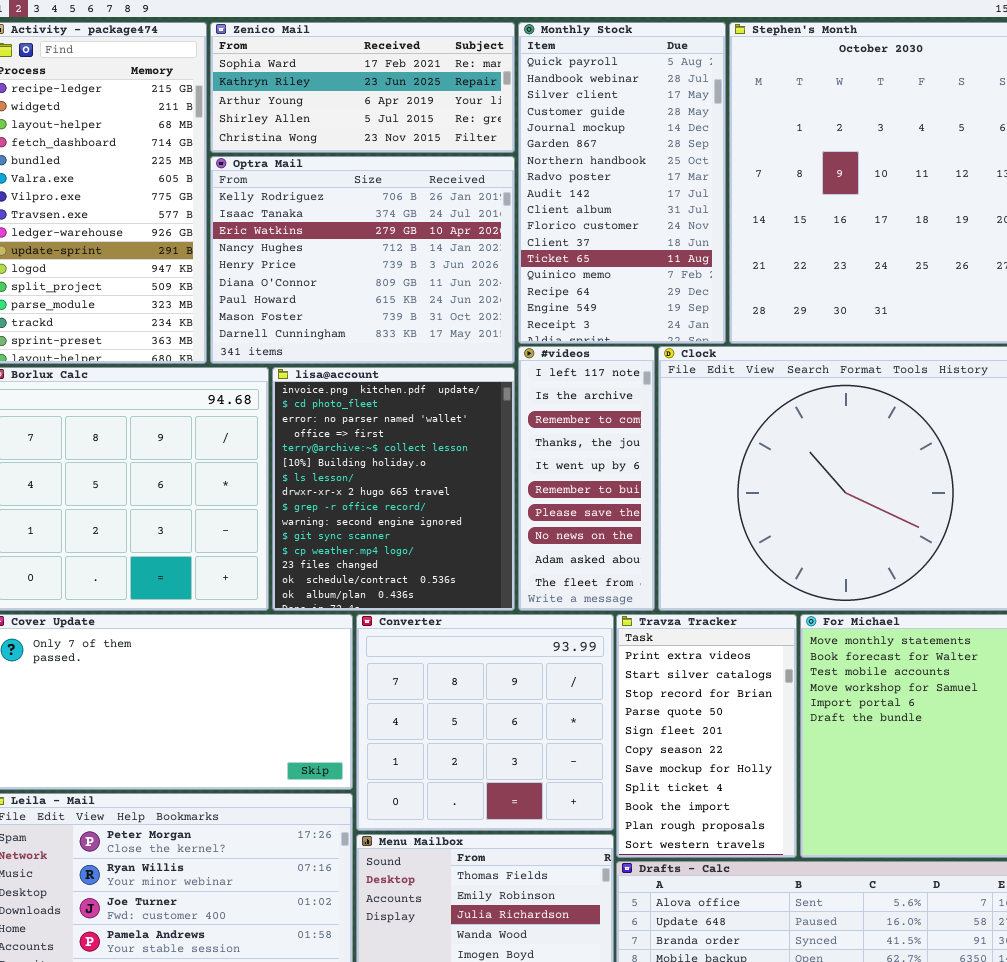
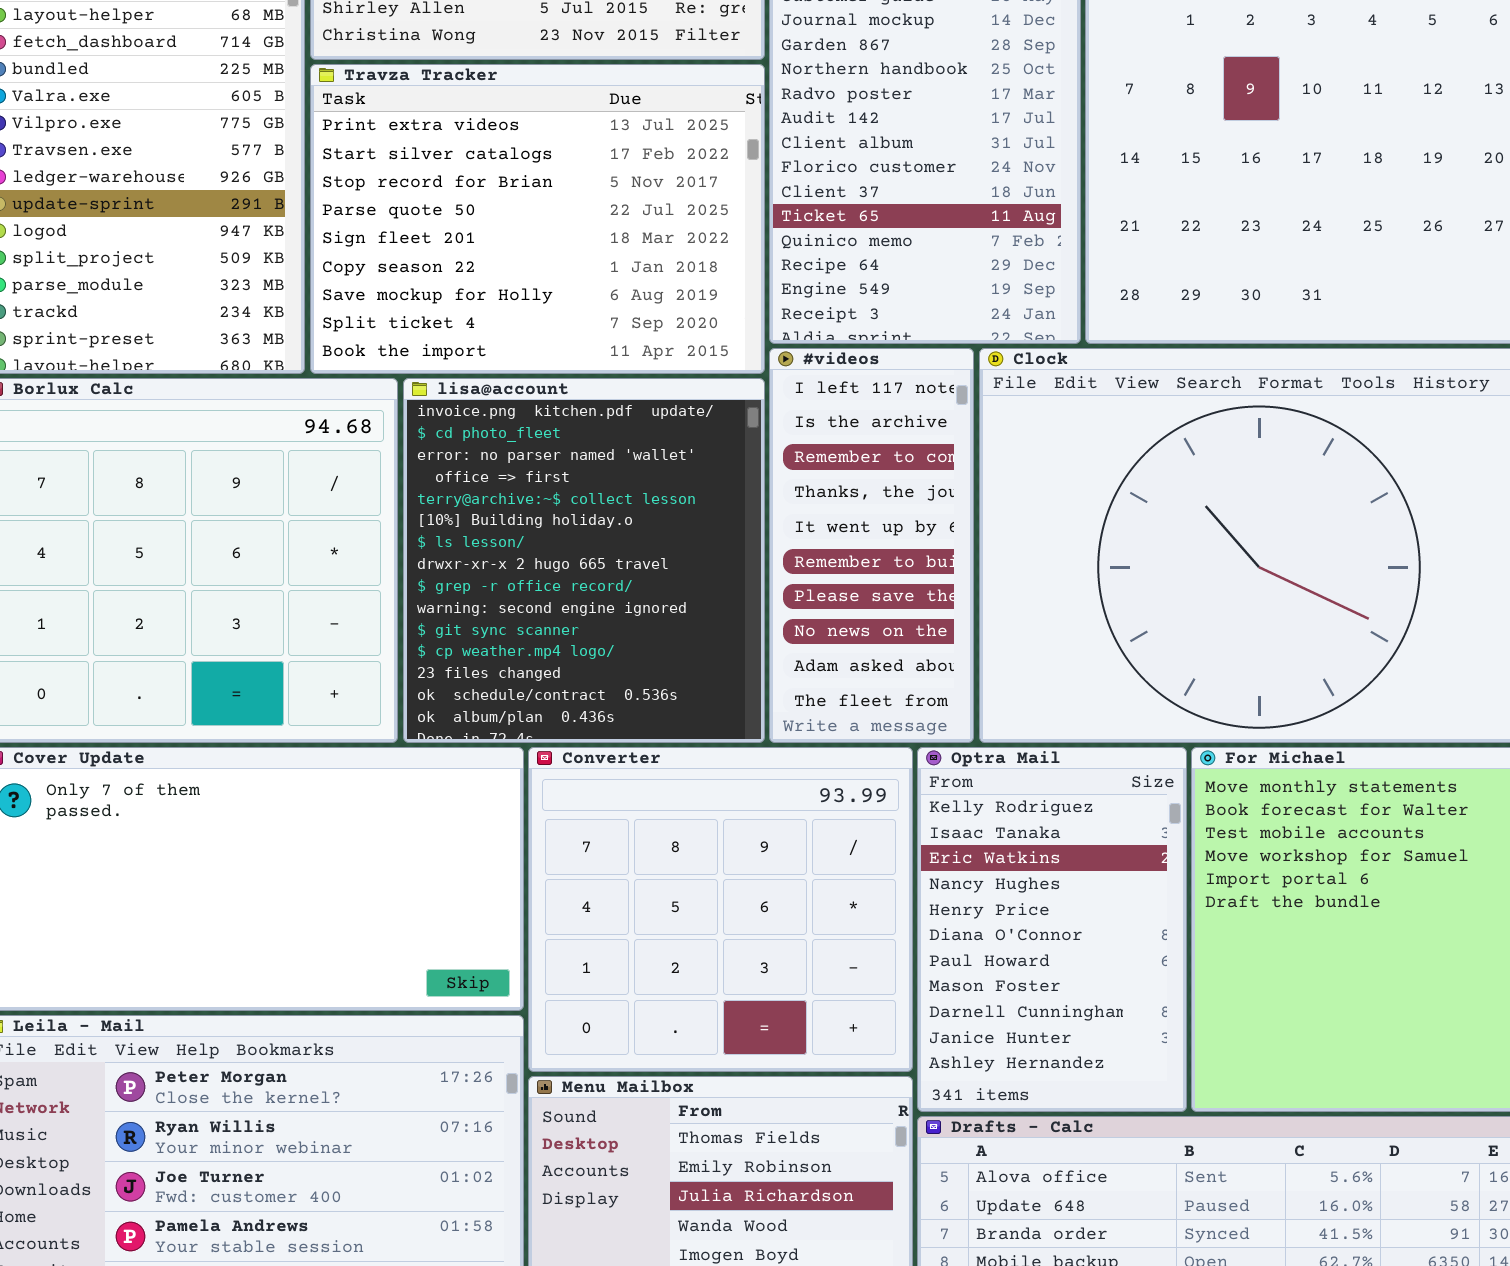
Optra Mail: [210,156,515,364] -> [917,747,1187,1112], moved, resized
Travza Tracker: [616,614,797,858] -> [310,64,765,374], moved, resized

